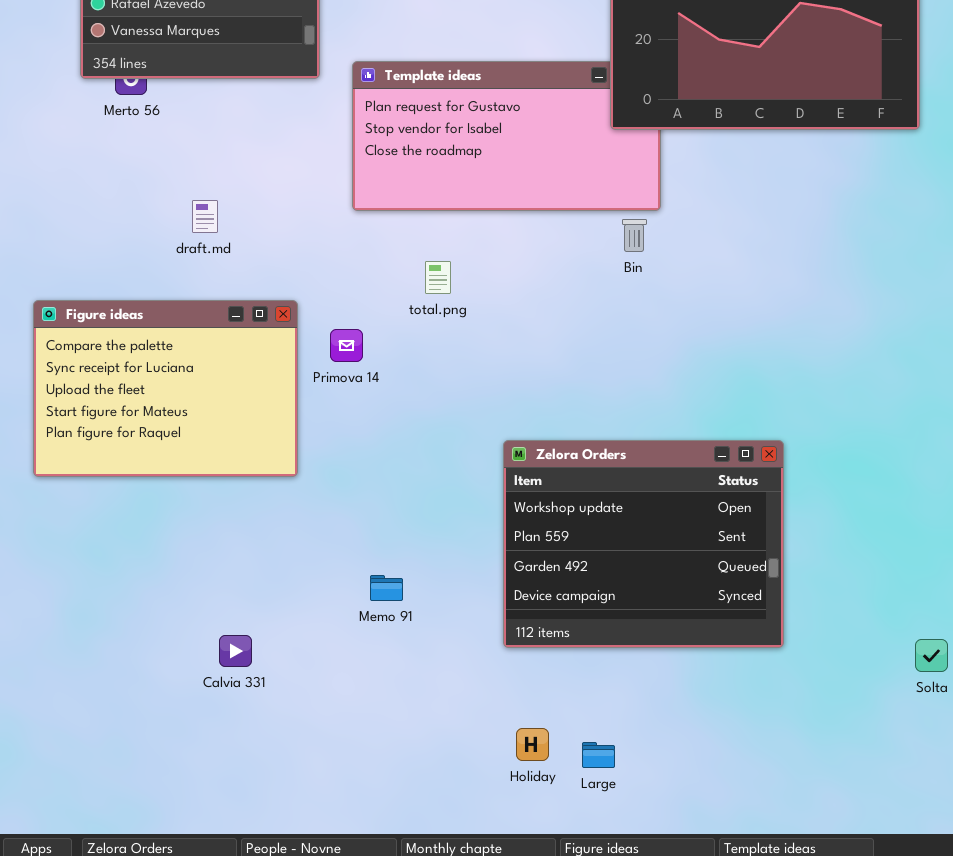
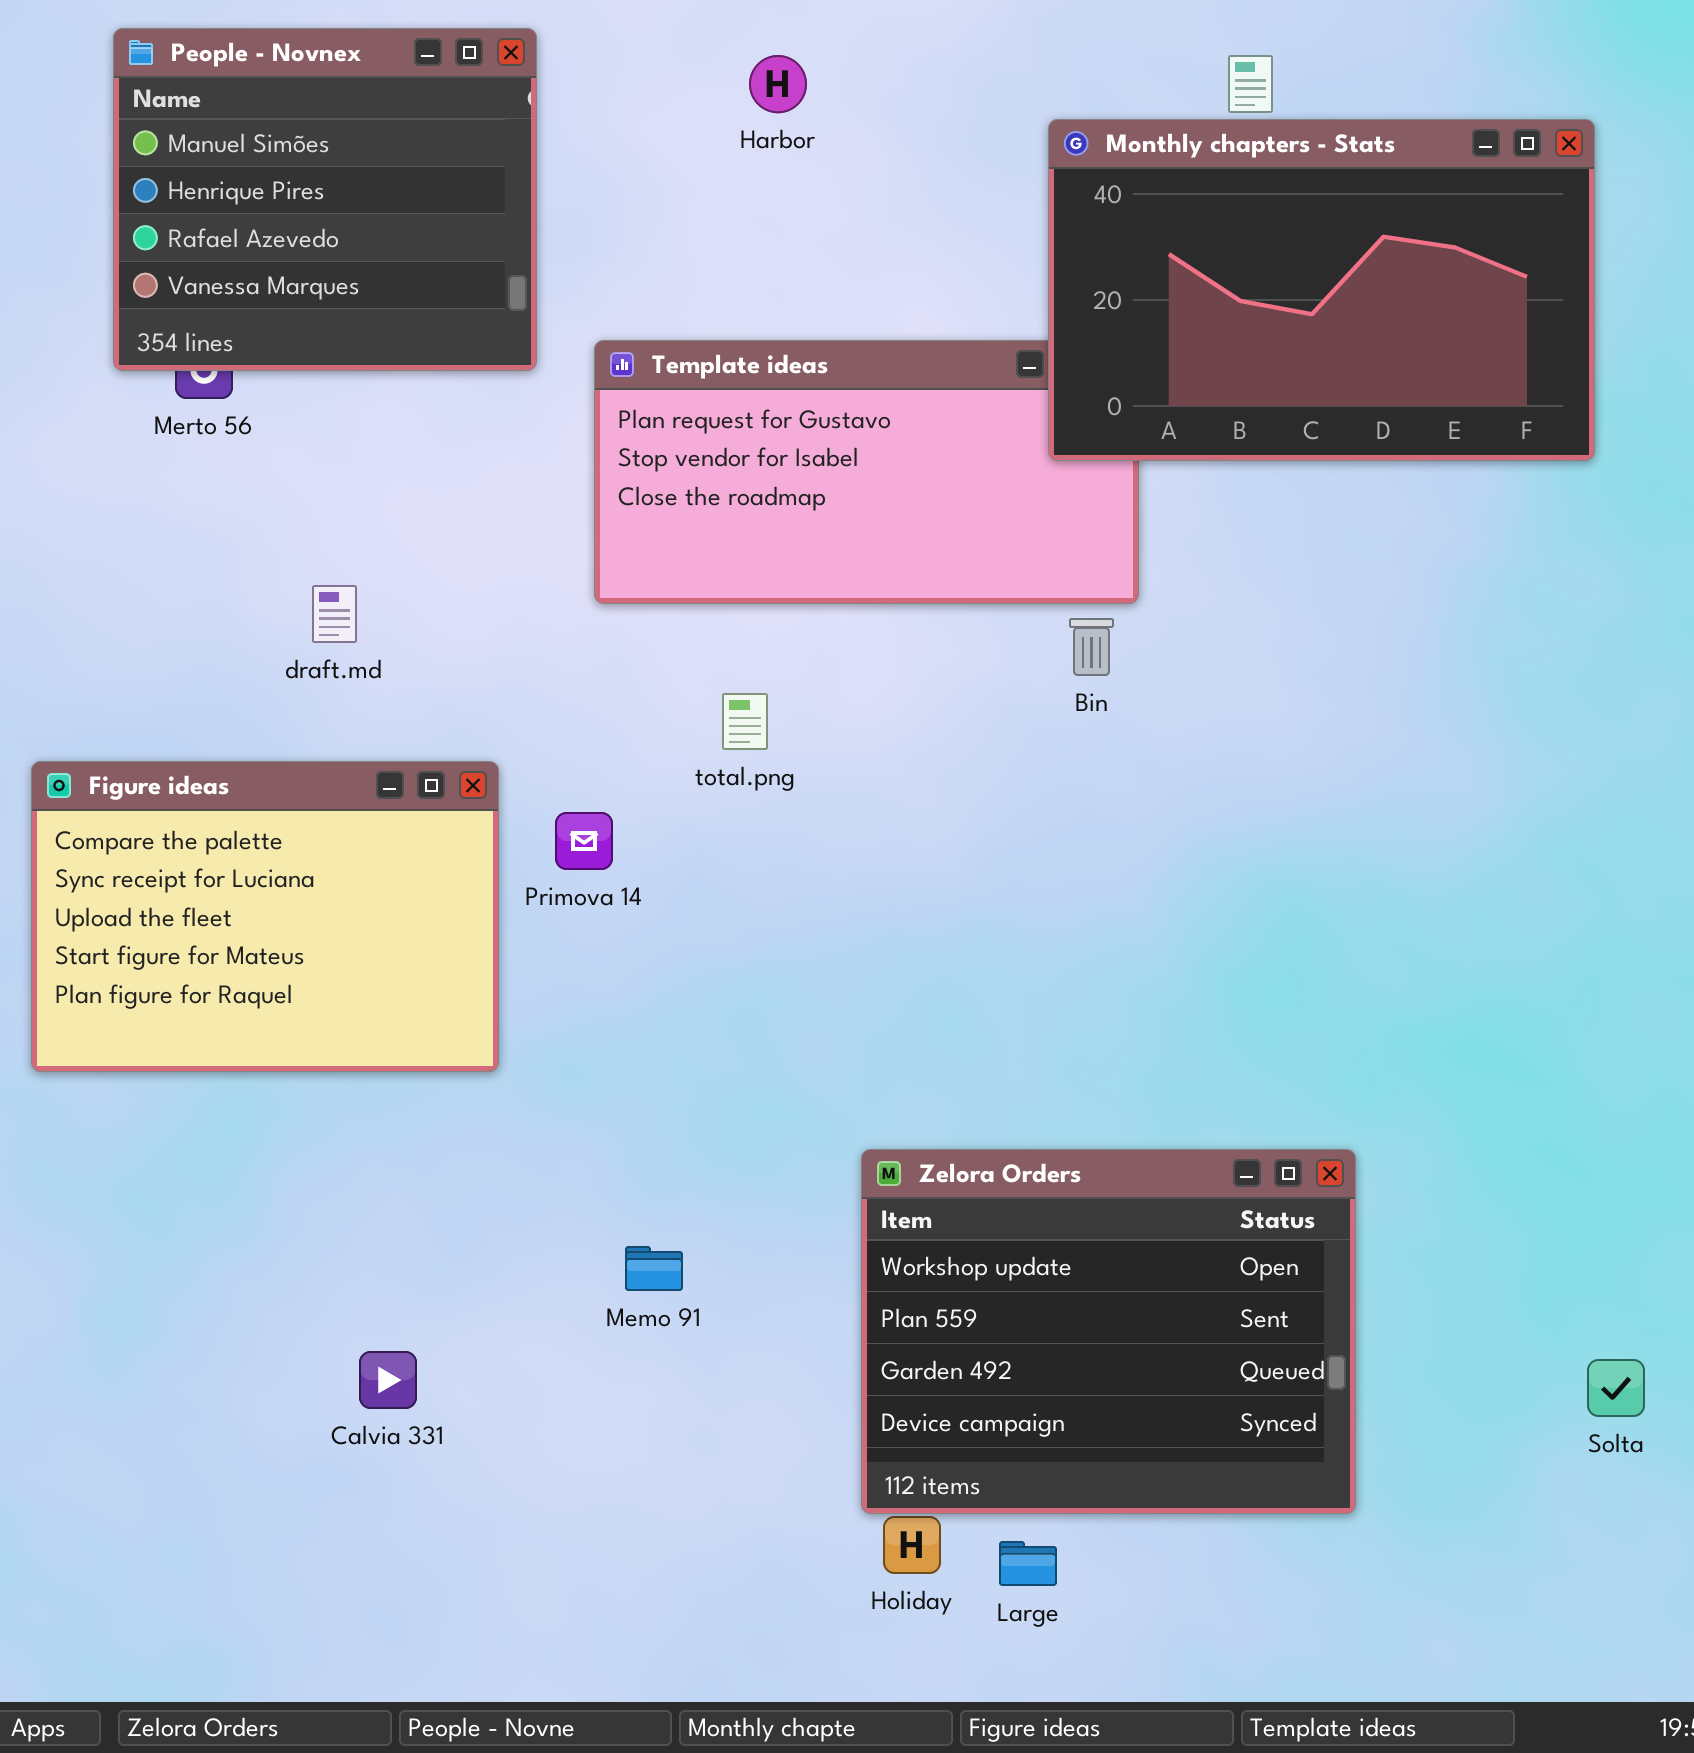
Zelora Orders: [503,440,784,648] -> [861,1149,1356,1514], moved

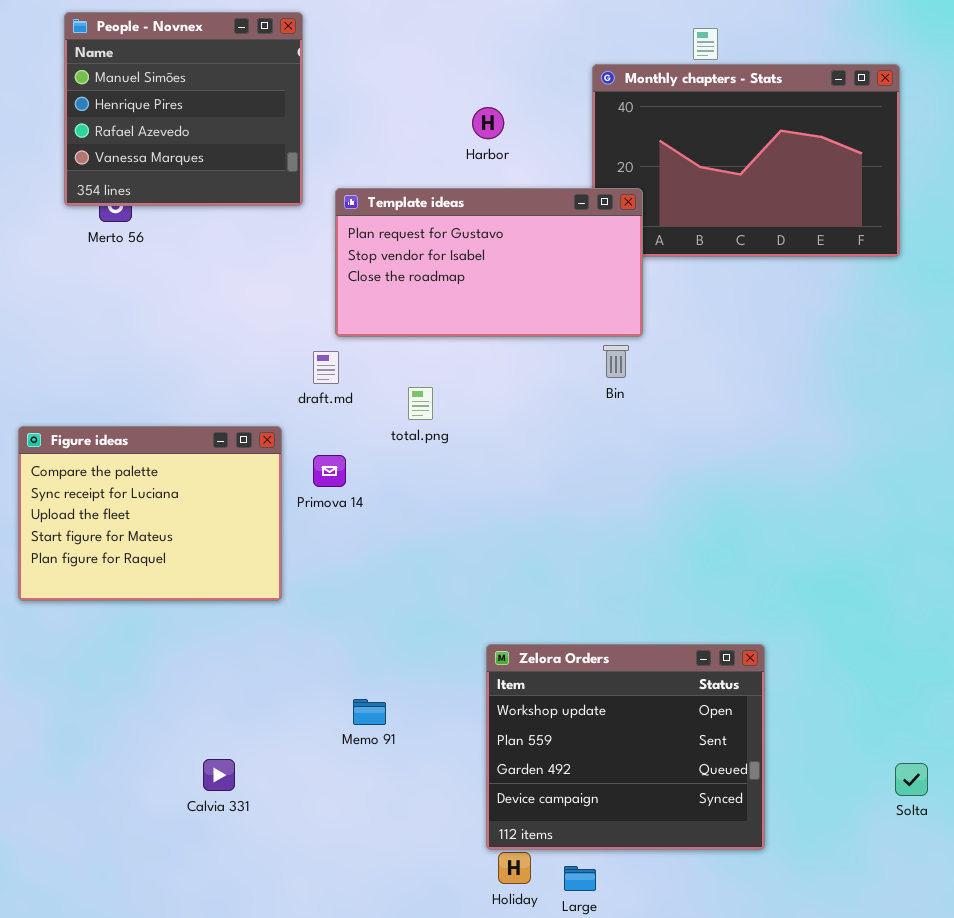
Harbor: [749,55,807,113] -> [472,107,504,139], moved
Template ideas: [594,340,1139,604] -> [335,188,643,337], raised
draft.md: [312,585,357,643] -> [313,351,339,384], moved

